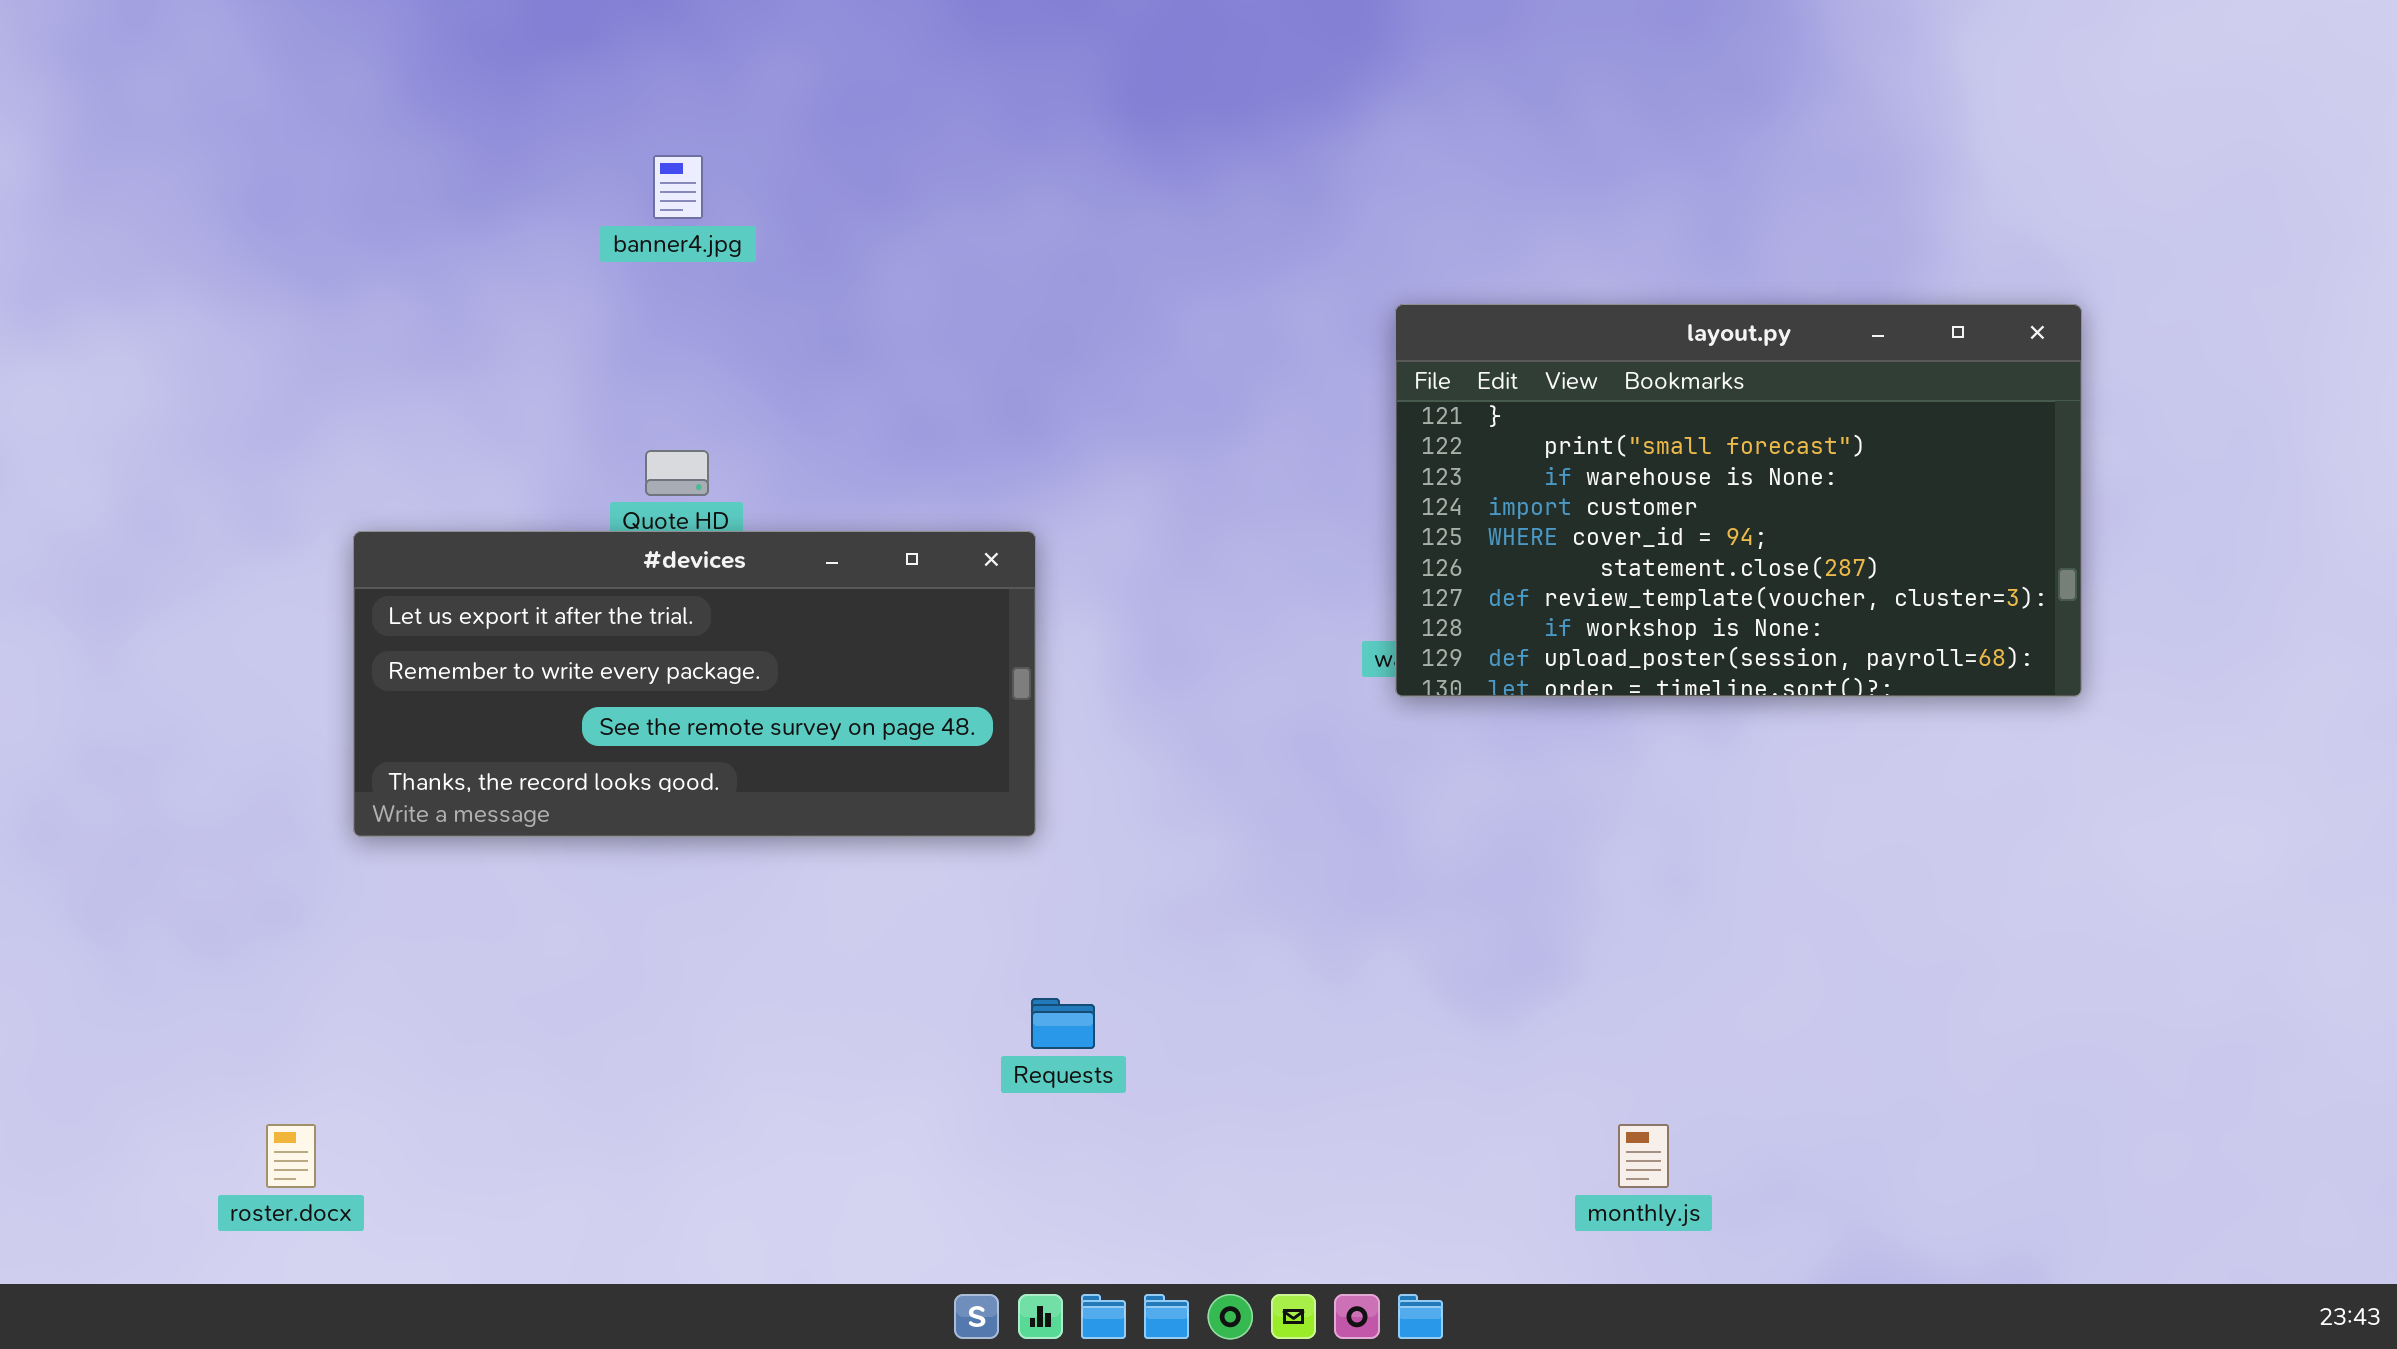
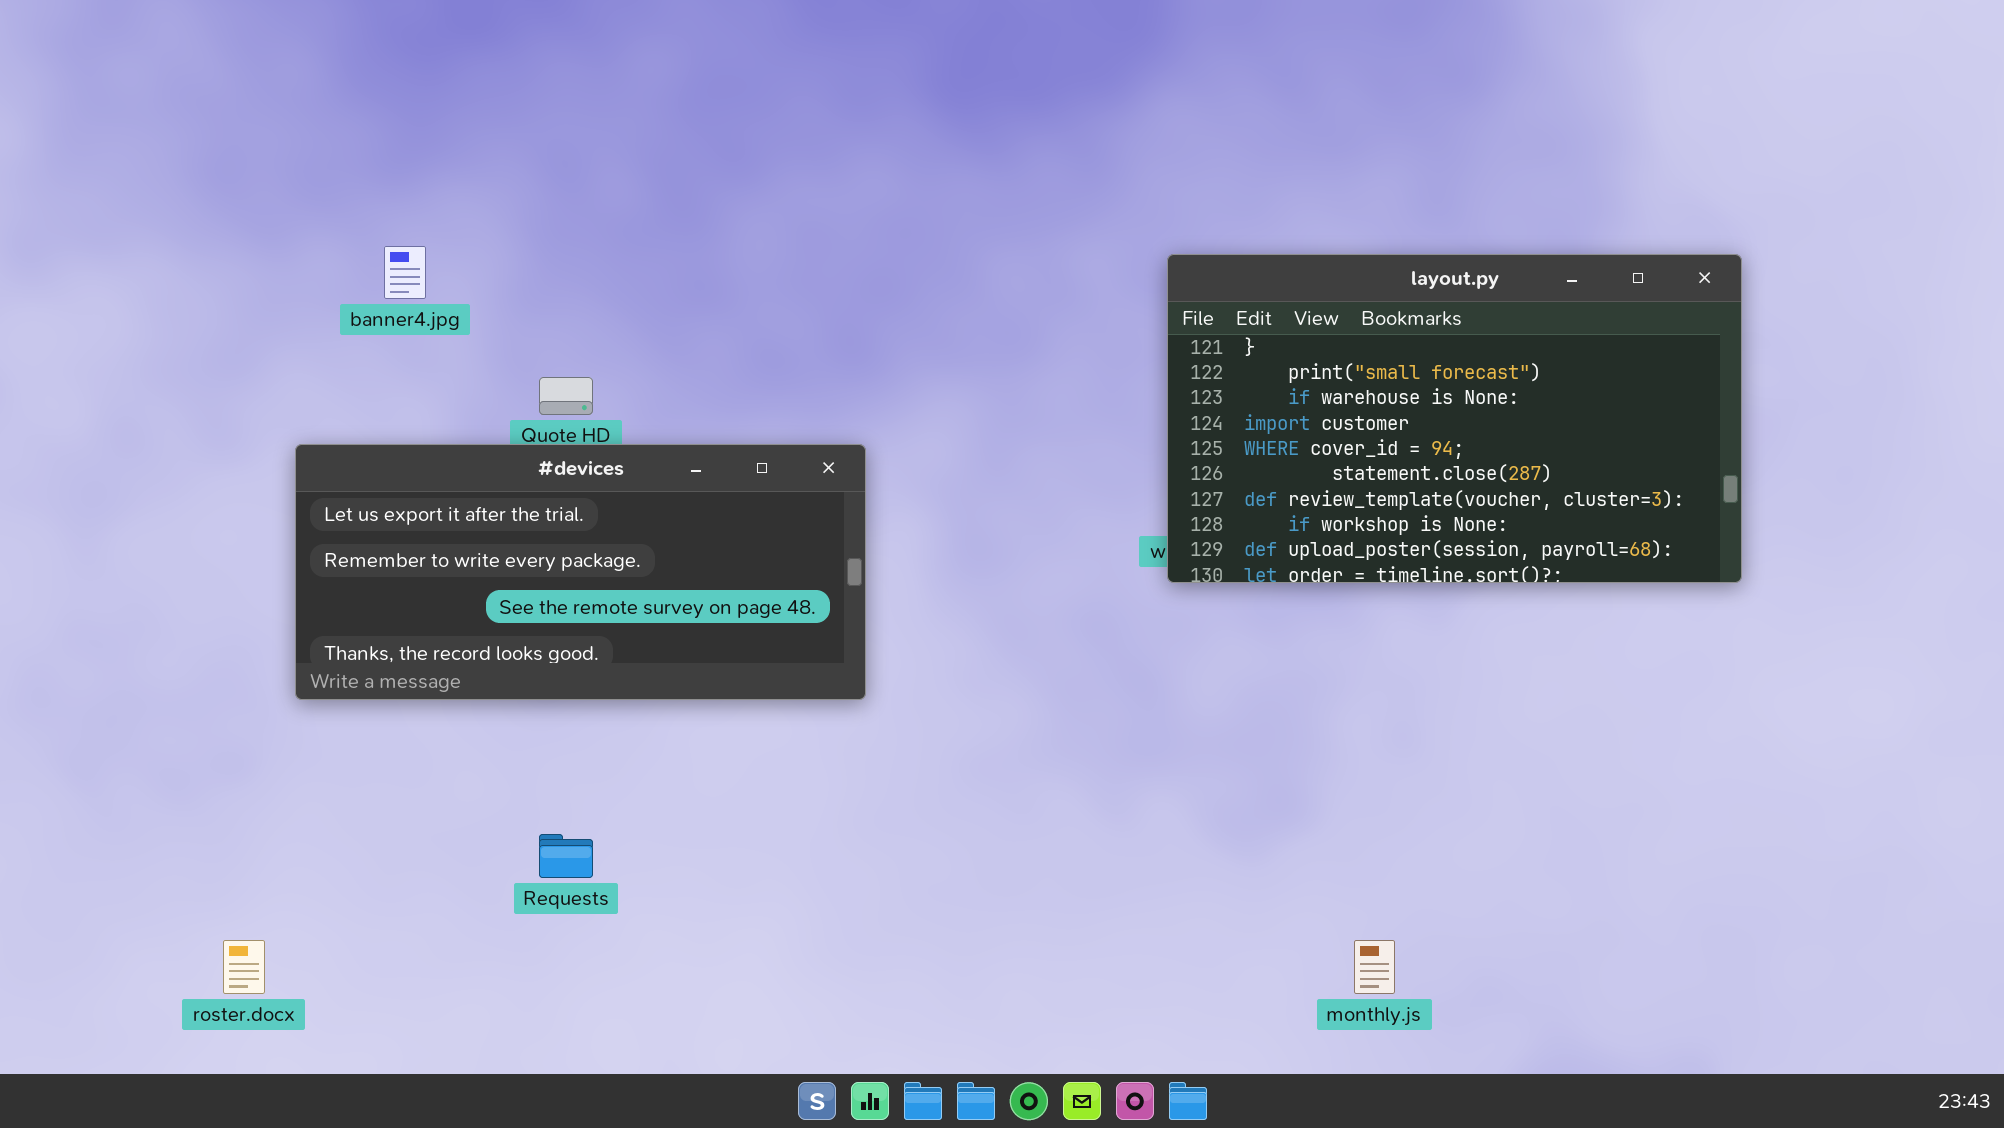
banner4.jpg: [653,155,703,219] -> [384,246,426,299], moved
Requests: [1031,998,1095,1049] -> [539,834,593,878], moved

